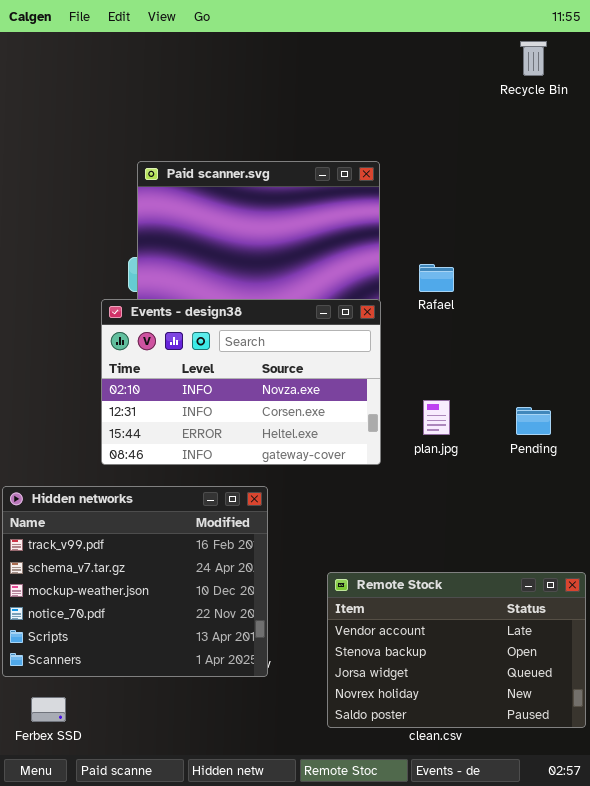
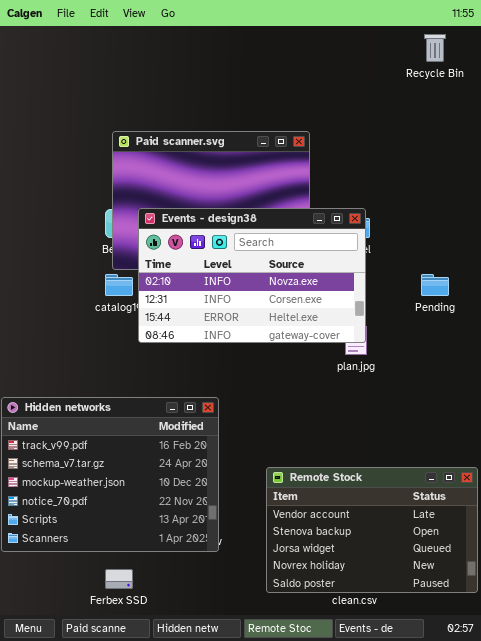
Events - design38: [101,299,381,465] -> [138,208,366,343], moved
Pending: [516,407,551,435] -> [421,274,449,296], moved
Ferbex SSD: [31,697,66,722] -> [105,569,133,589], moved

